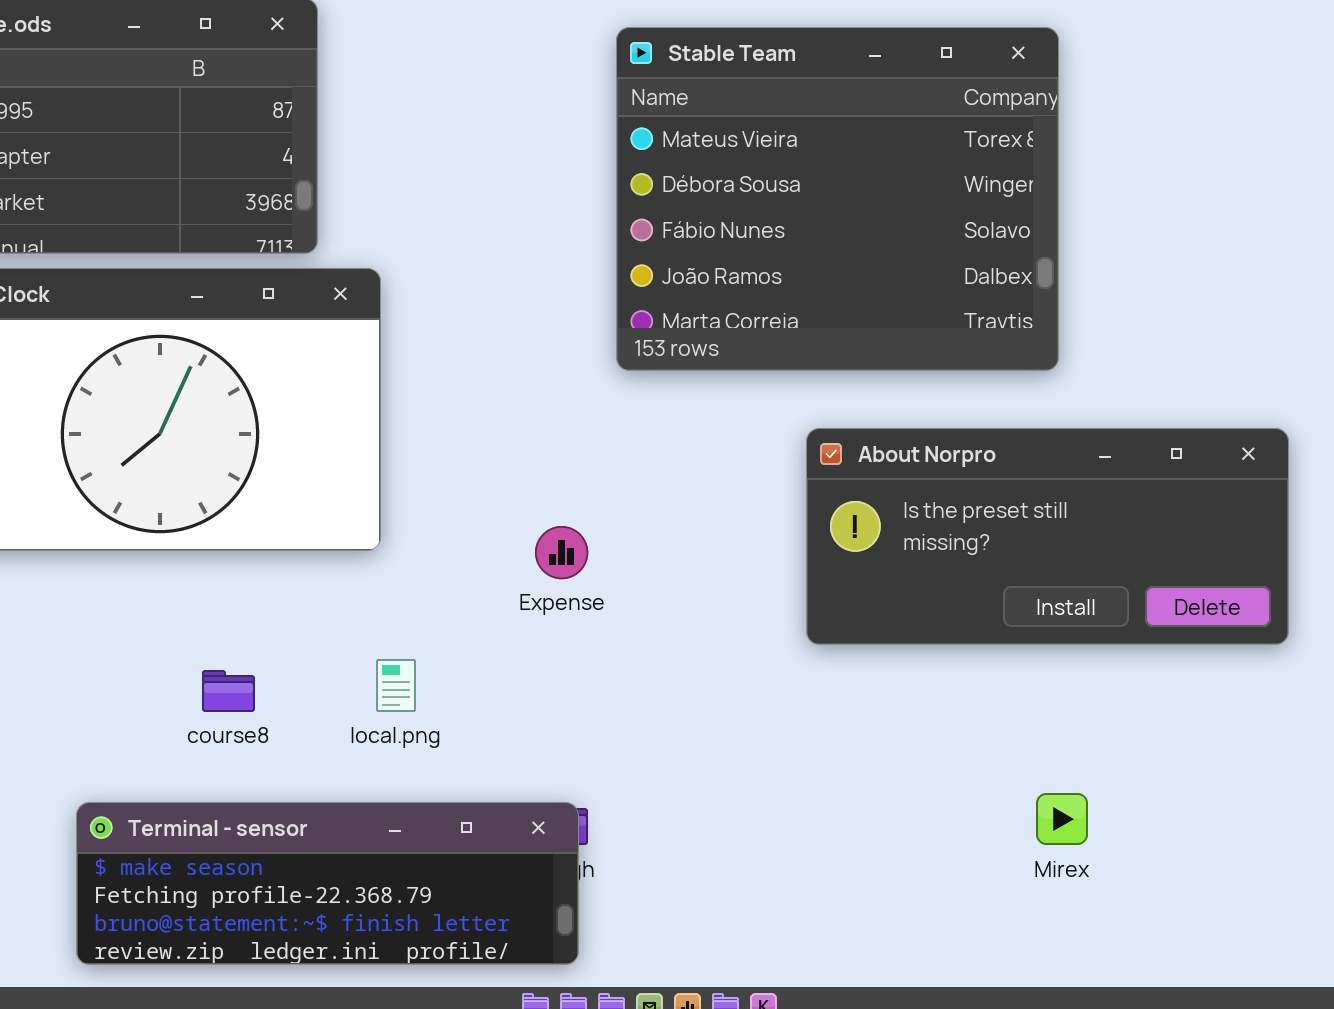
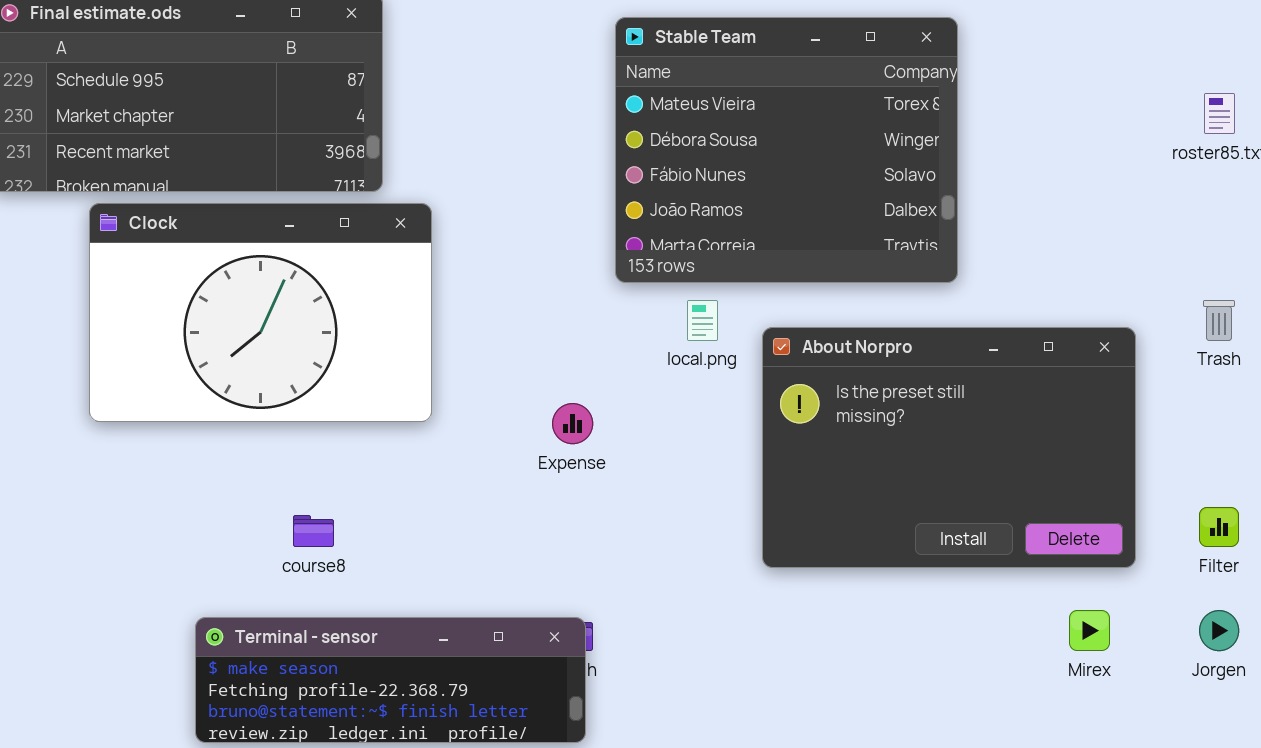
About Norpro: [806,428,1289,645] -> [762,327,1136,568], resized
local.png: [376,659,416,712] -> [687,300,718,341], moved
Mirex: [1036,793,1088,845] -> [1069,610,1110,651], moved

